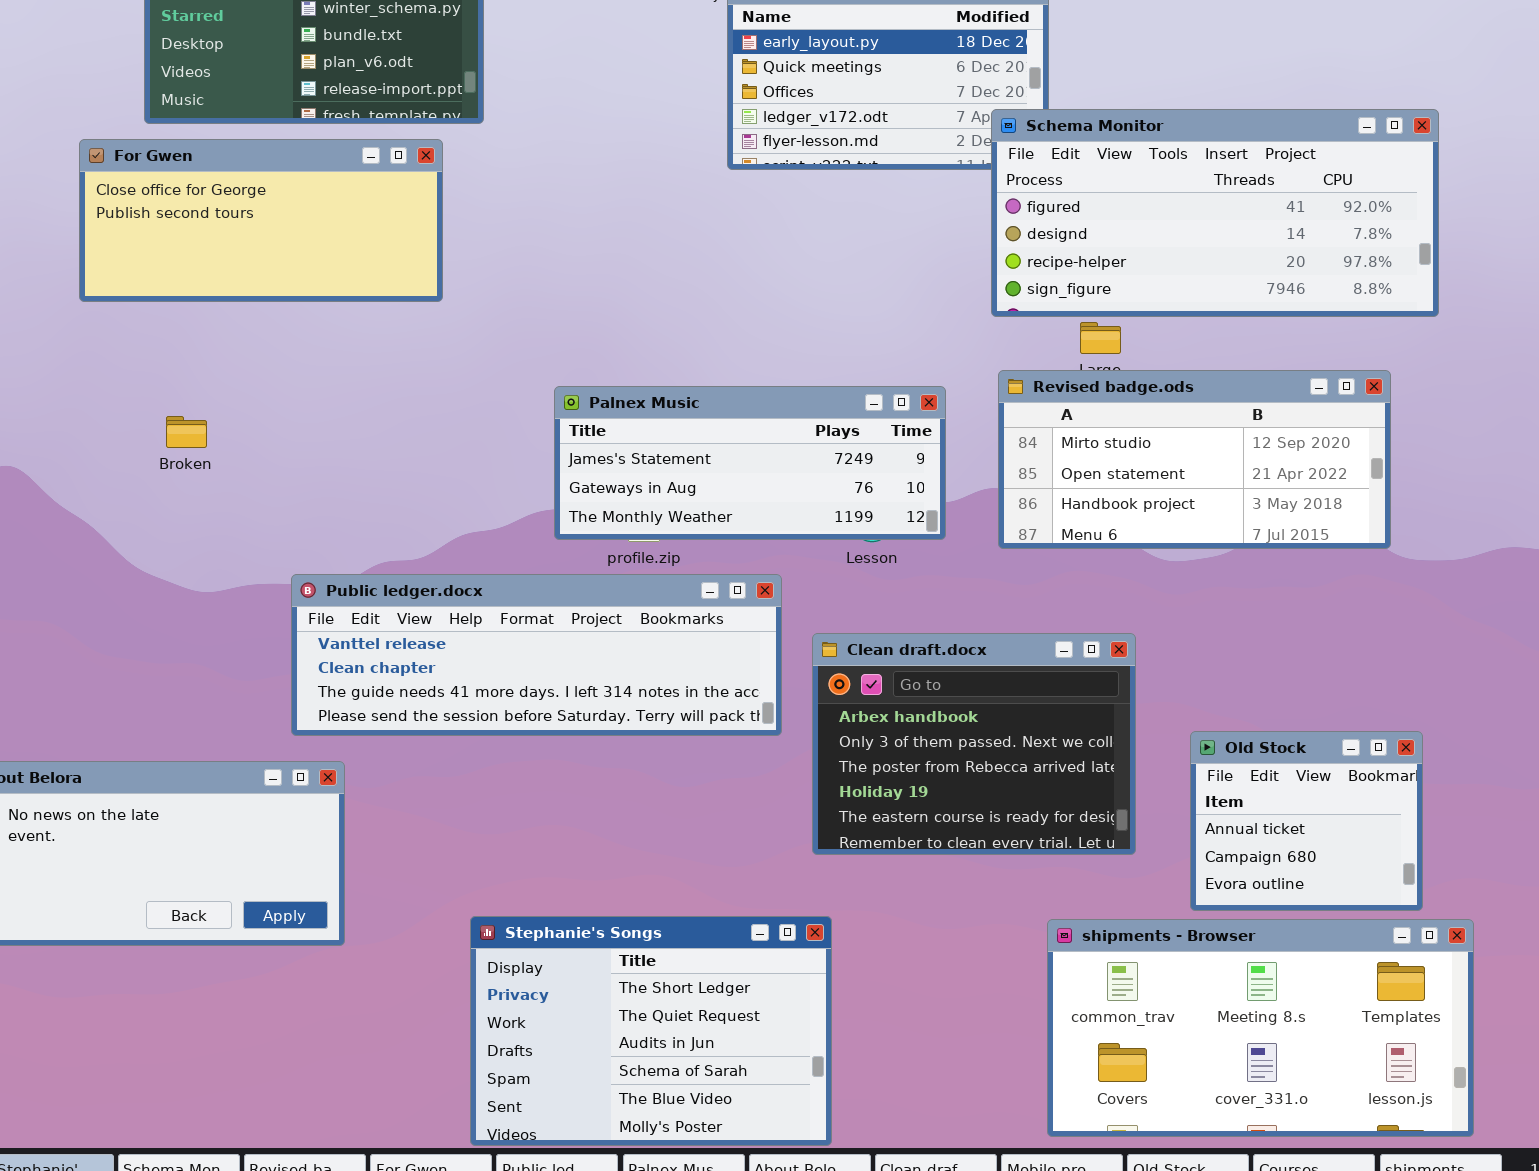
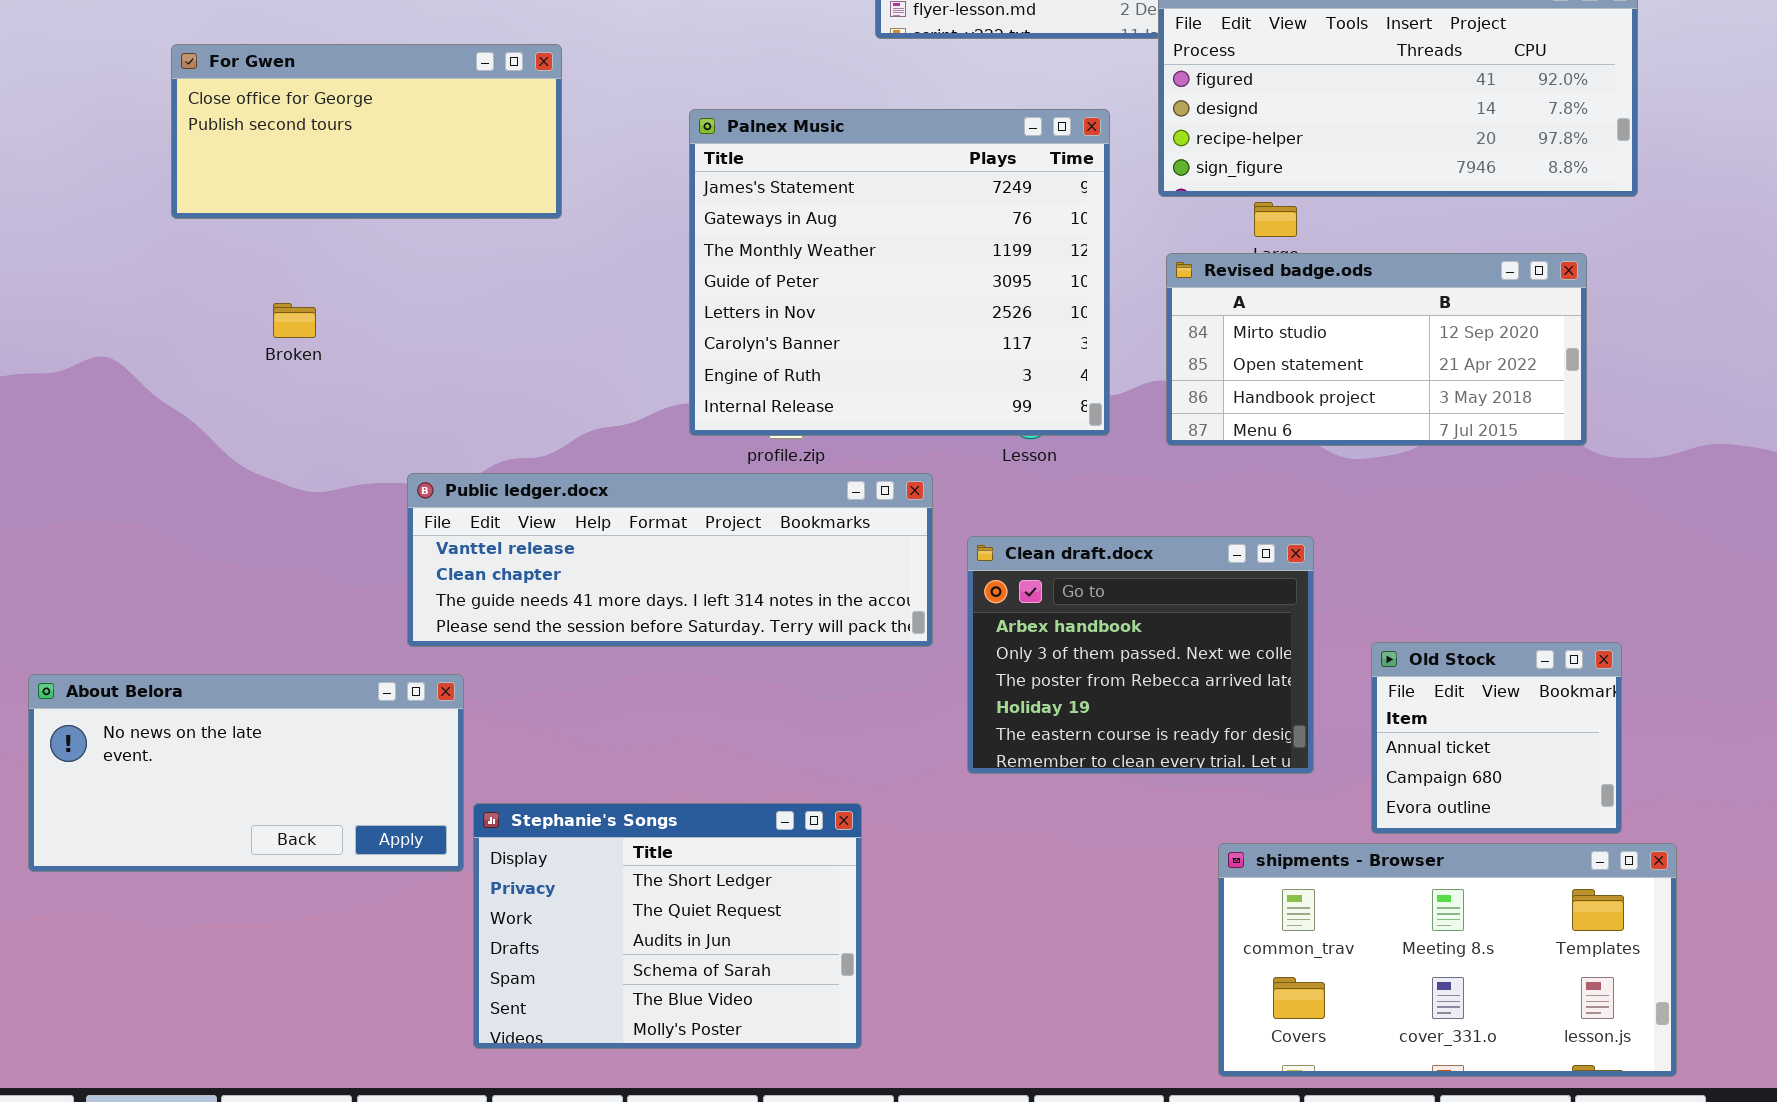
For Gwen: [79,139,443,302] -> [171,44,562,219], moved
Palnex Music: [554,386,946,540] -> [689,109,1110,436], resized
Stephanie's Songs: [470,916,832,1146] -> [473,803,862,1049], moved

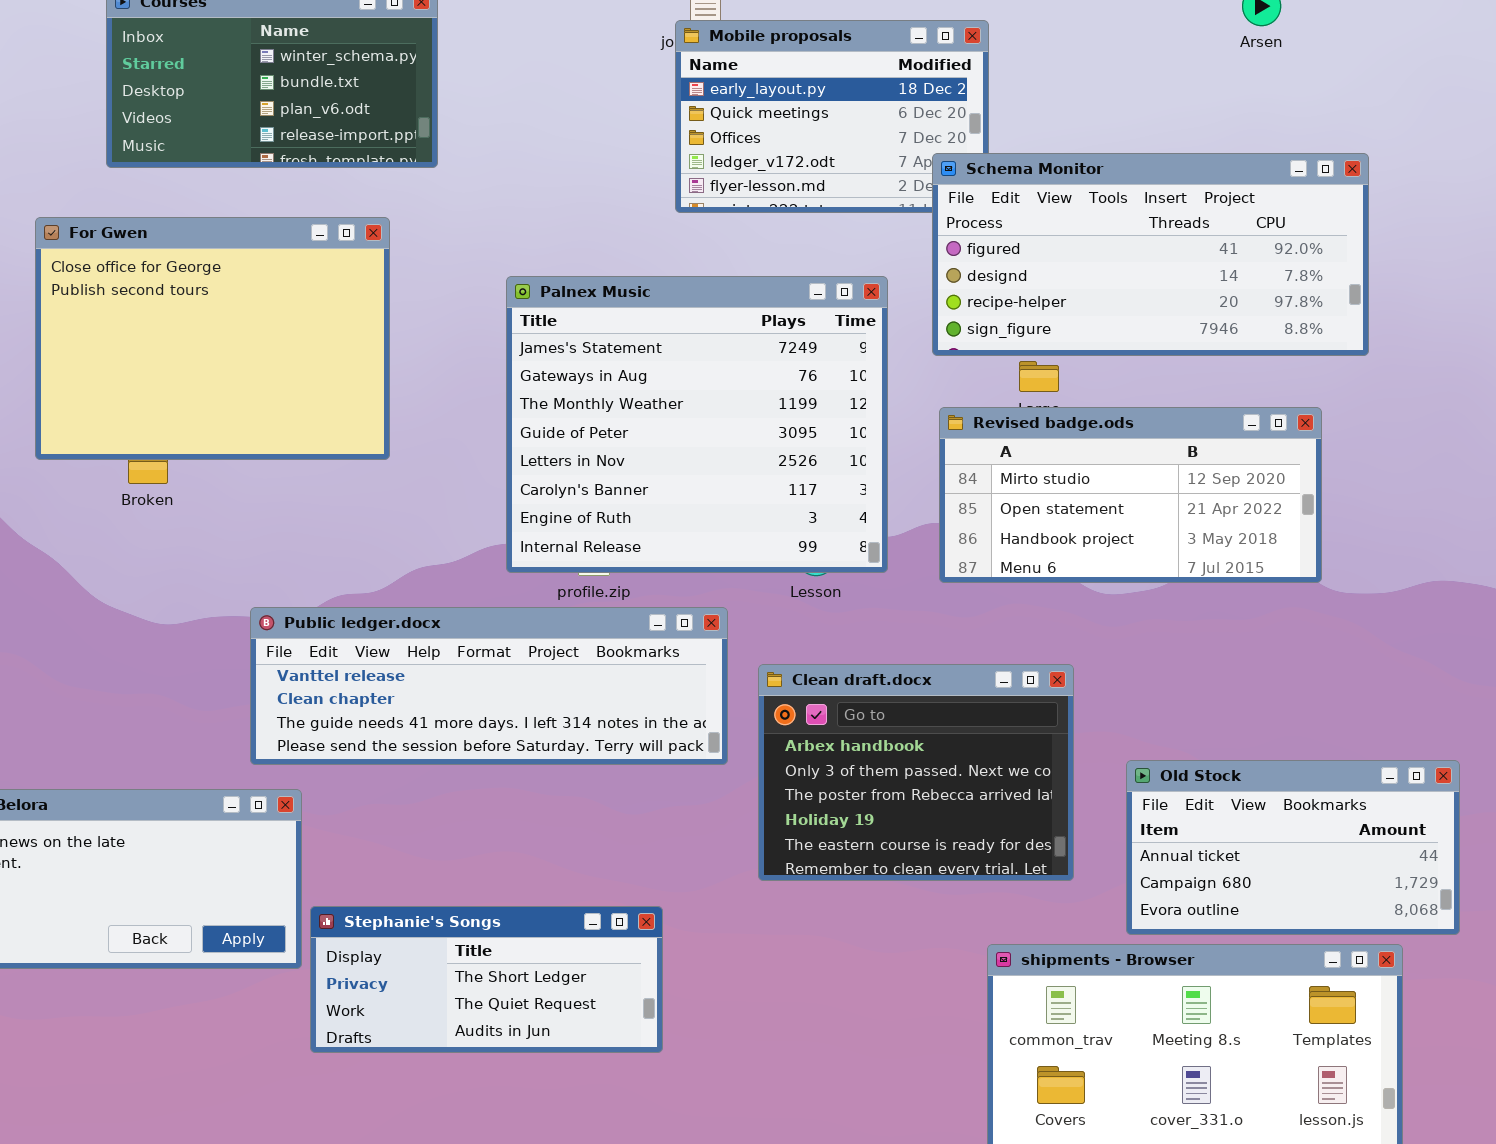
For Gwen: [171,44,562,219] -> [35,217,390,460], resized
Old Stock: [1371,642,1622,834] -> [1126,760,1460,935], resized
Stephanie's Songs: [473,803,862,1049] -> [310,906,663,1053], resized

